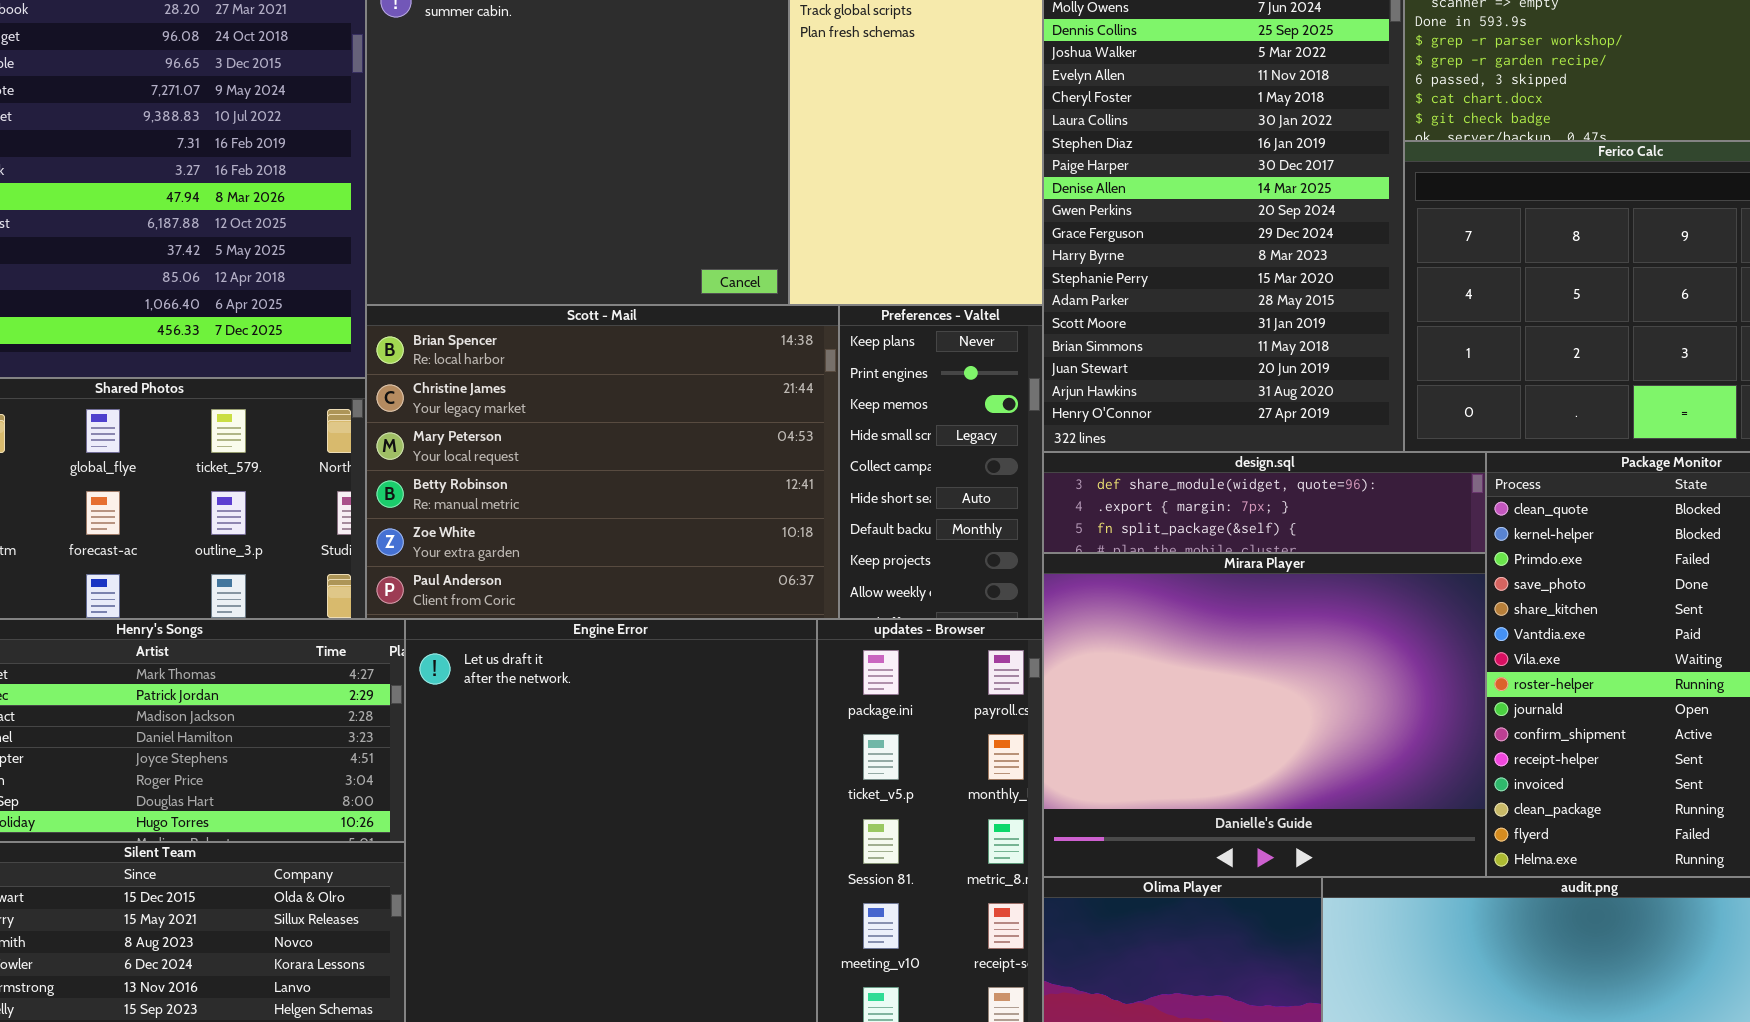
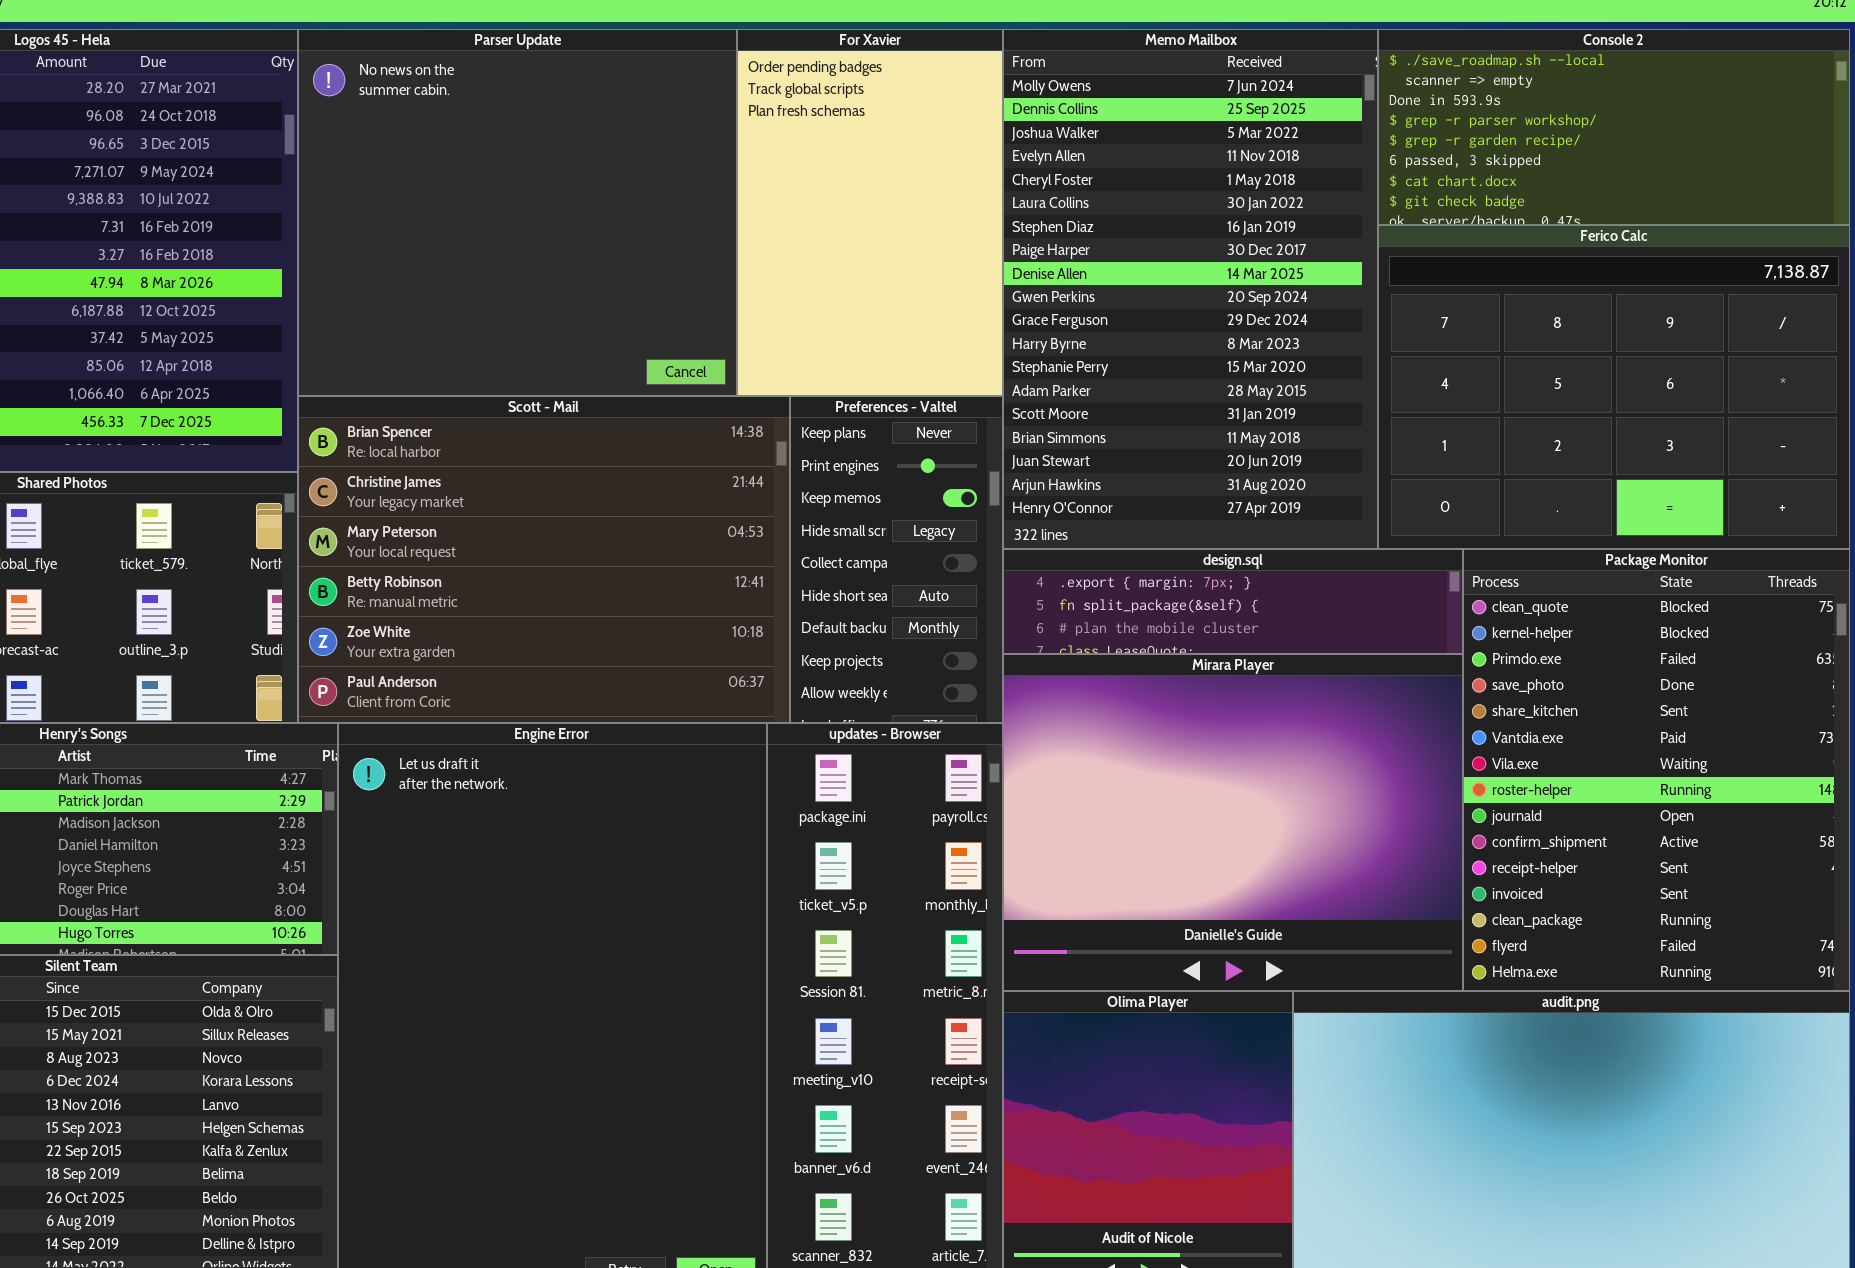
design.sql: [1043,452,1486,553] -> [1003,549,1463,654], scrolled down 1 row

